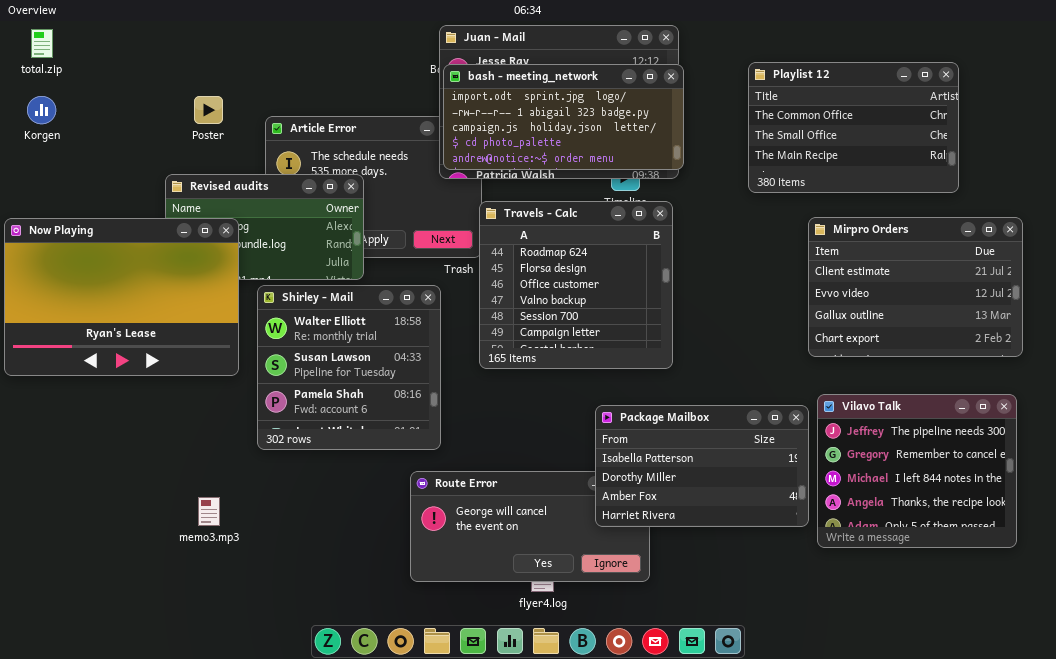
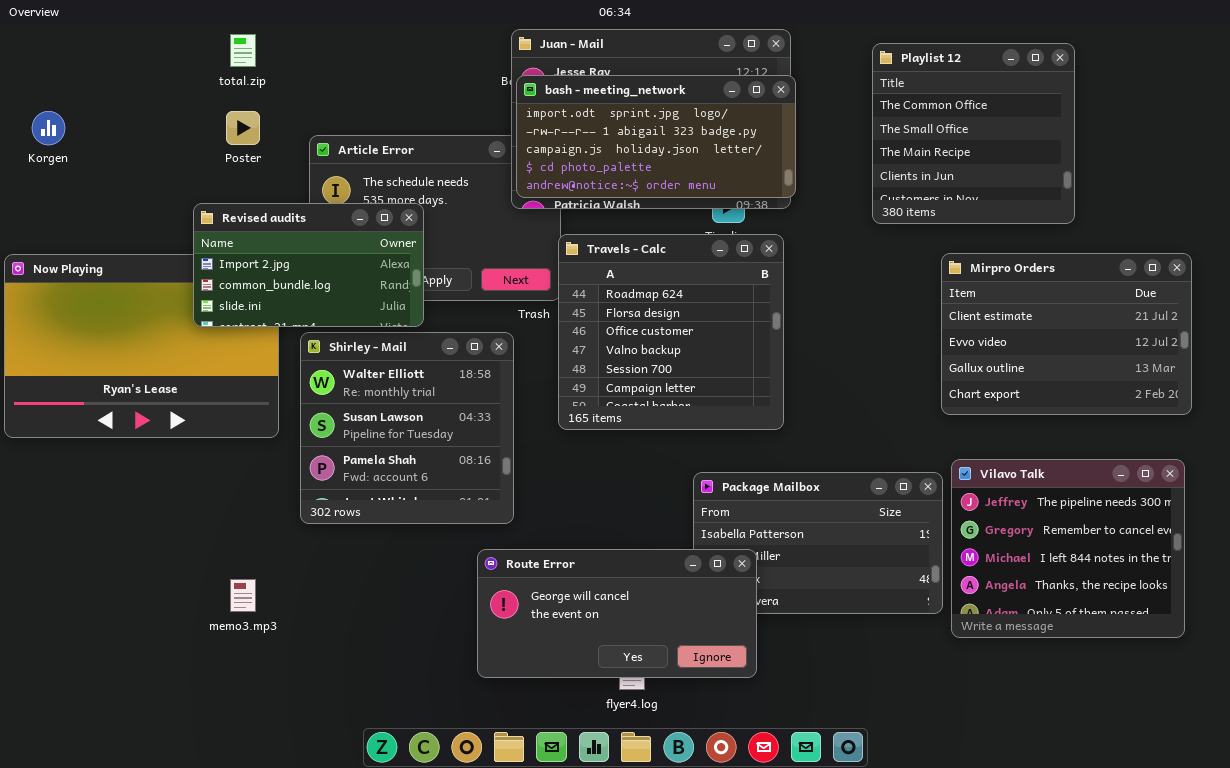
total.zip: [31,29,53,58] -> [230,34,256,67], moved
Playlist 12: [748,62,959,193] -> [872,43,1075,224], resized
Revised audits: [165,174,364,280] -> [193,203,424,327], raised
Route Error: [410,471,650,582] -> [477,549,757,678], raised

